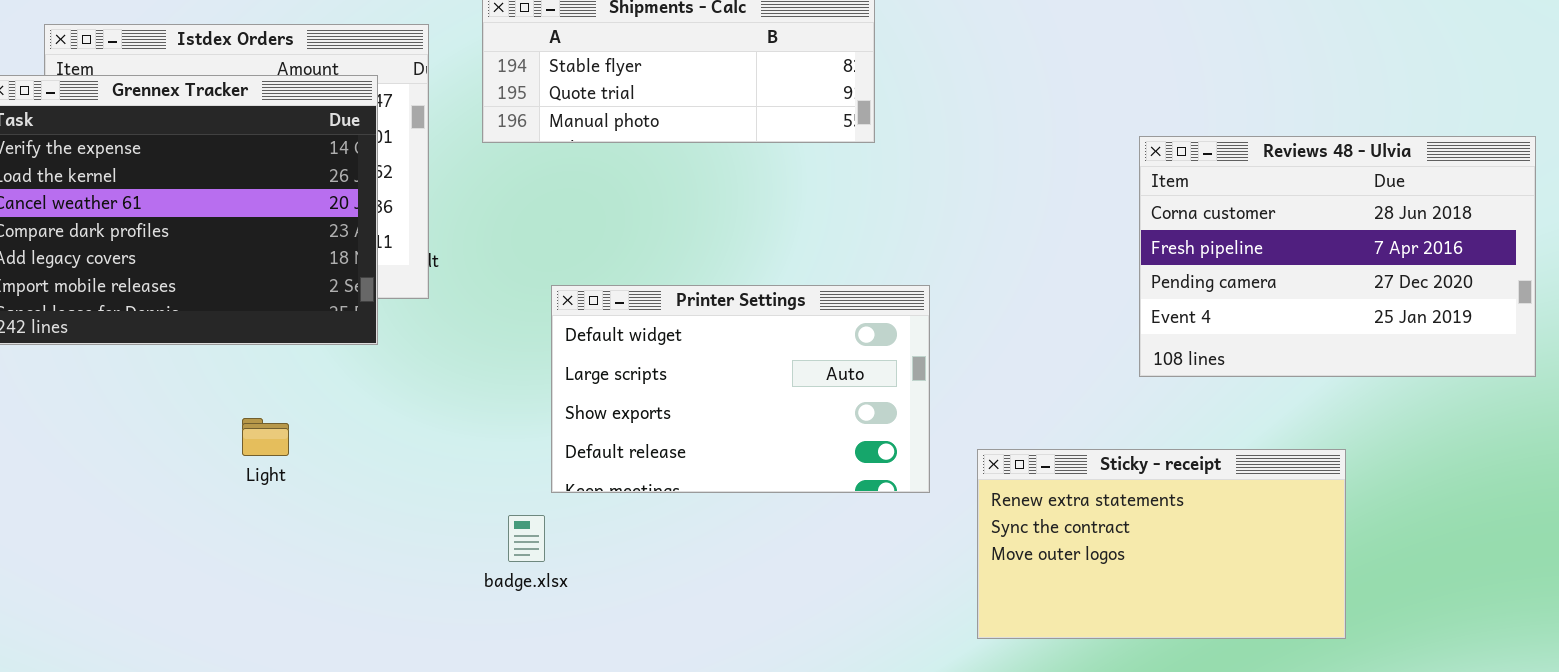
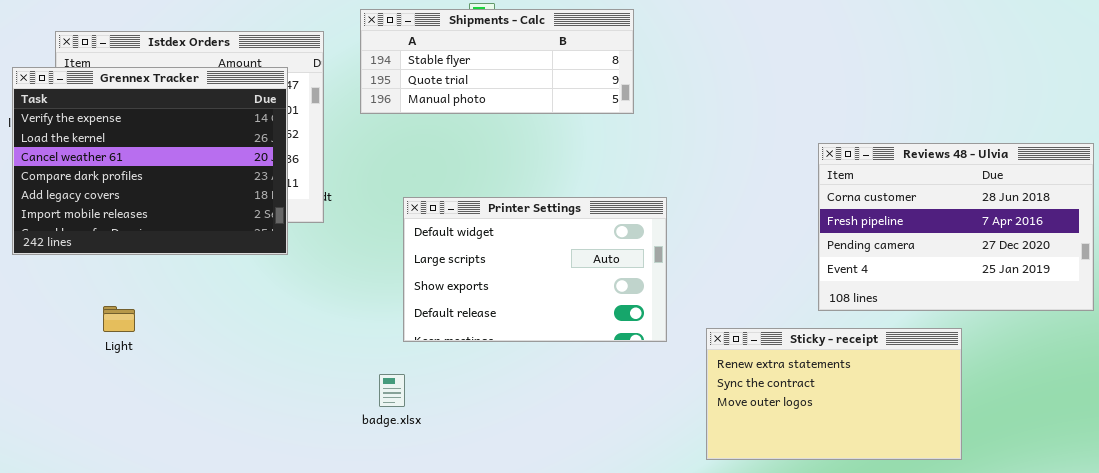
Reviews 48 - Ulvia: [1139,136,1536,377] -> [818,143,1094,311], moved
Printer Settings: [551,285,930,493] -> [403,197,667,342], moved
Light: [242,418,289,456] -> [103,306,135,332], moved

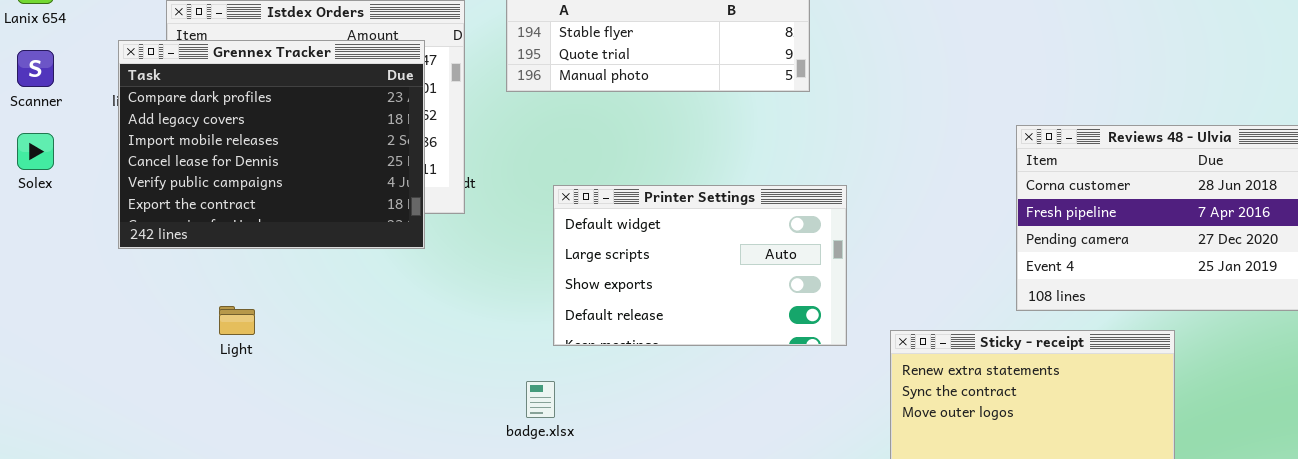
Grennex Tracker: [12,67,288,255] -> [118,40,425,249], scrolled down 3 rows

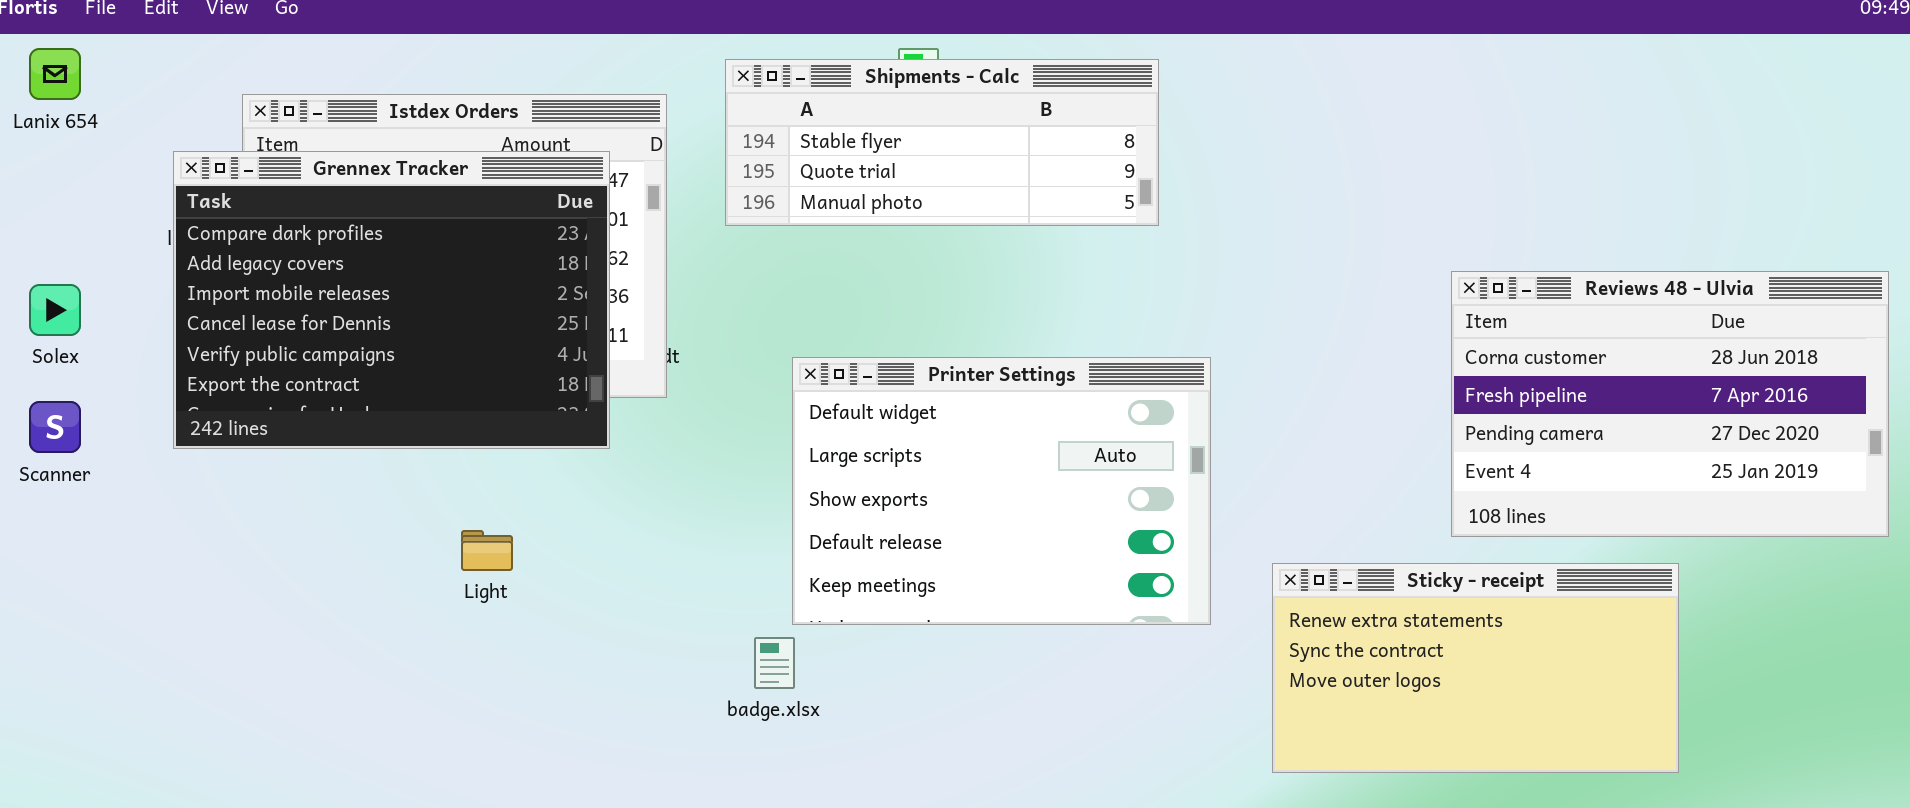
Scanner: [17,50,54,87] -> [29,401,81,453], moved
Printer Settings: [553,185,847,346] -> [792,357,1211,625], resized
Light: [219,306,255,335] -> [461,530,513,571], moved

